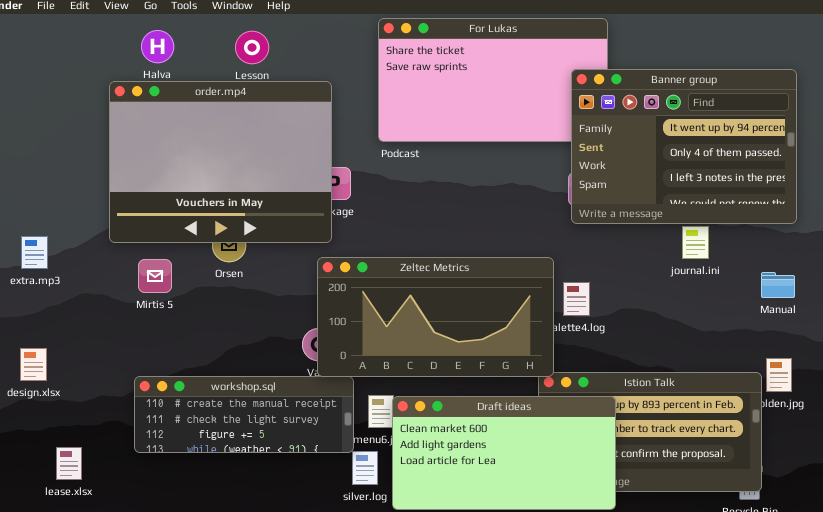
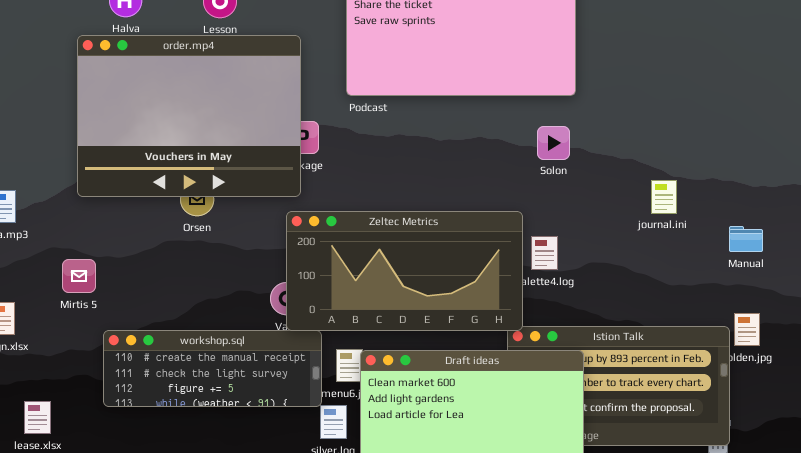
Banner group: [571,69,797,224] -> none, closed
Mirtis 5: [138,259,172,293] -> [62,259,96,293], moved

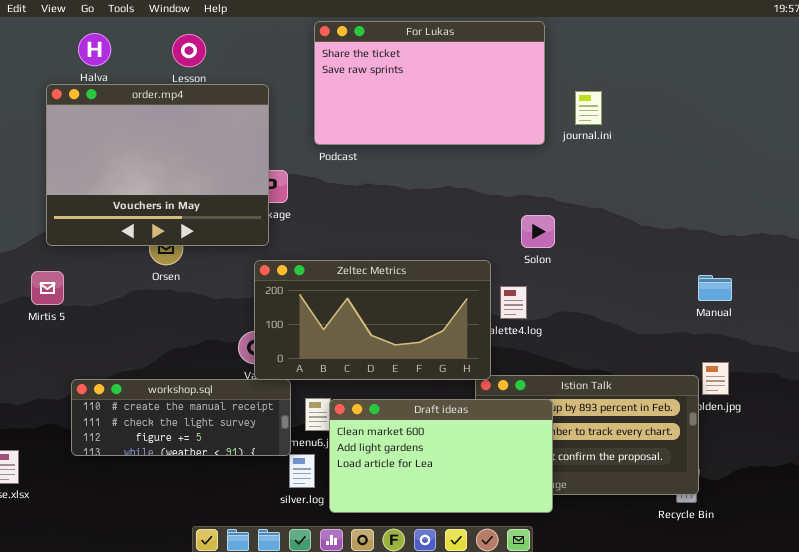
Solon: [537,126,570,160] -> [521,215,555,248], moved
journal.ini: [651,180,677,214] -> [575,91,602,125], moved
Mirtis 5: [62,259,96,293] -> [31,271,64,305], moved

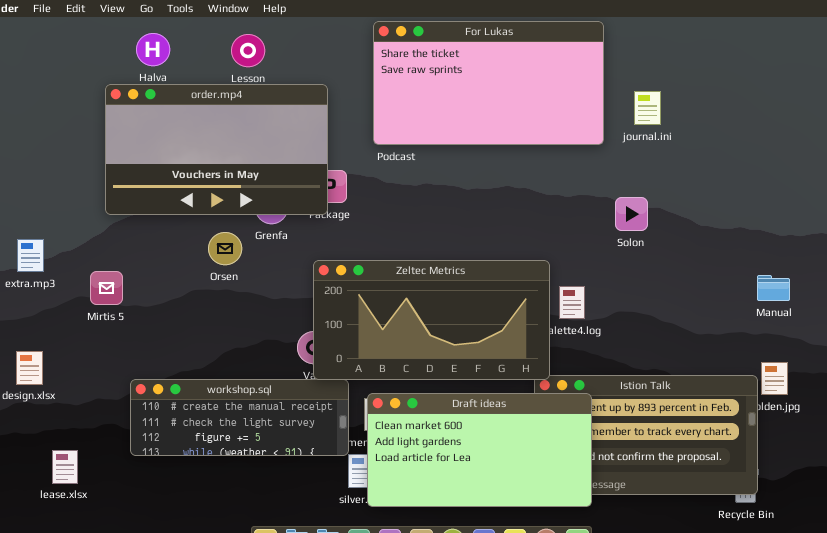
order.mp4: [46,84,269,246] -> [105,84,328,215], resized
Solon: [521,215,555,248] -> [615,197,648,231], moved
Draft ideas: [329,399,553,513] -> [367,393,592,507], moved

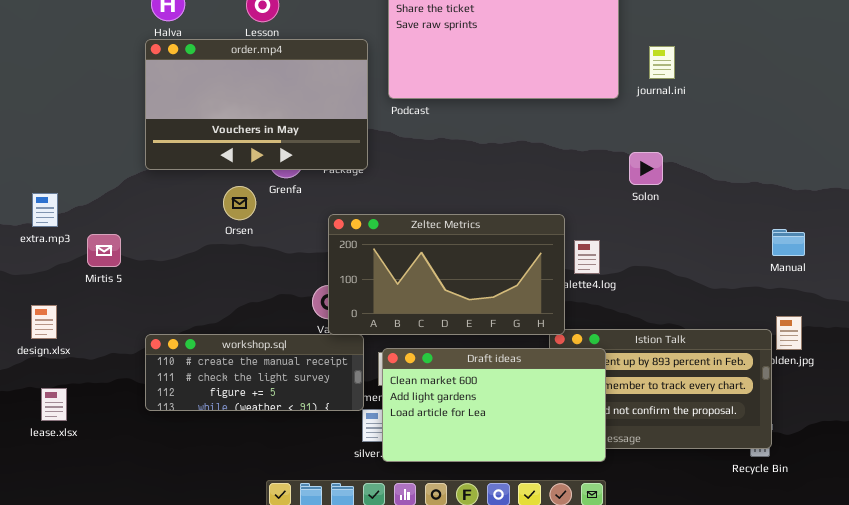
order.mp4: [105,84,328,215] -> [145,39,368,170], moved
Mirtis 5: [90,271,123,305] -> [87,234,121,267], moved
lease.xlsx: [52,450,78,484] -> [41,388,67,421], moved

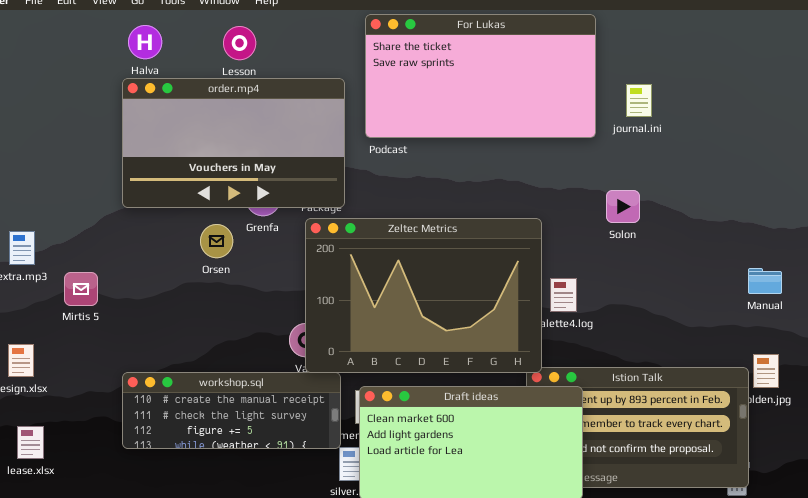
Zeltec Metrics: [328,214,565,335] -> [305,218,542,373], resized

